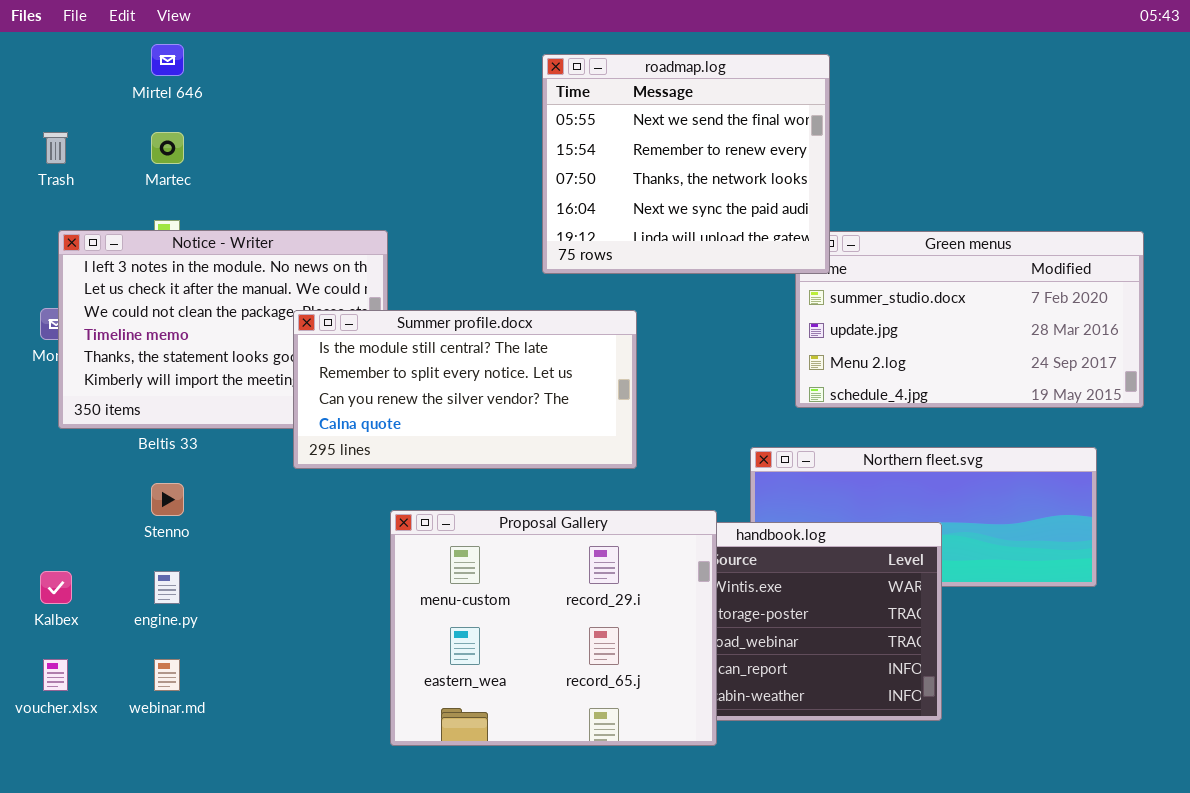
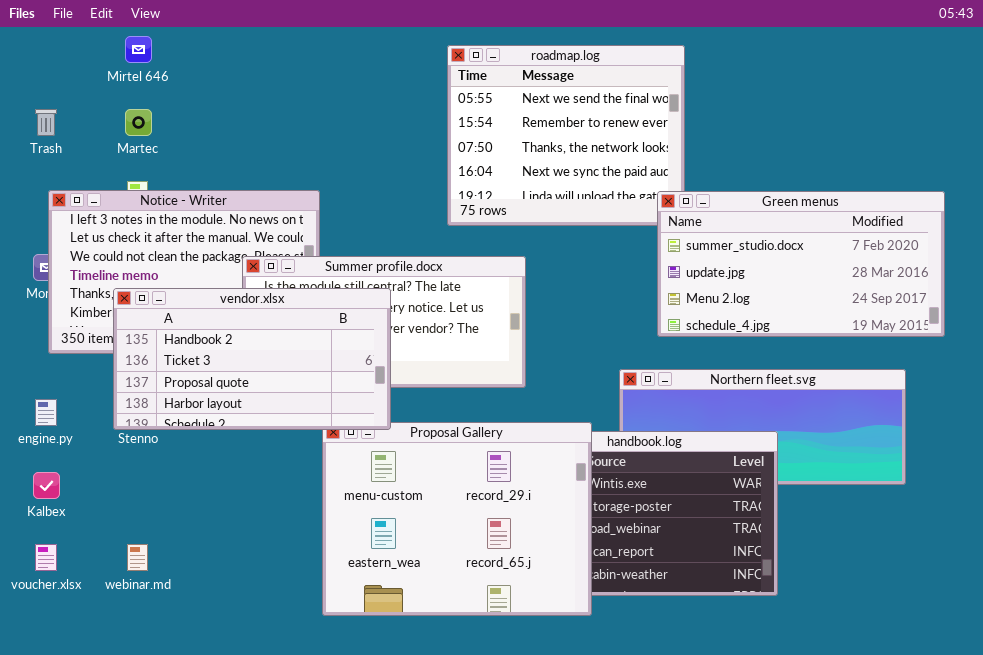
Green menus: [795,231,1144,408] -> [657,191,945,337], raised
vendor.xlsx: none -> [113,288,391,430], opened
engine.py: [154,571,180,604] -> [35,399,57,426], moved

